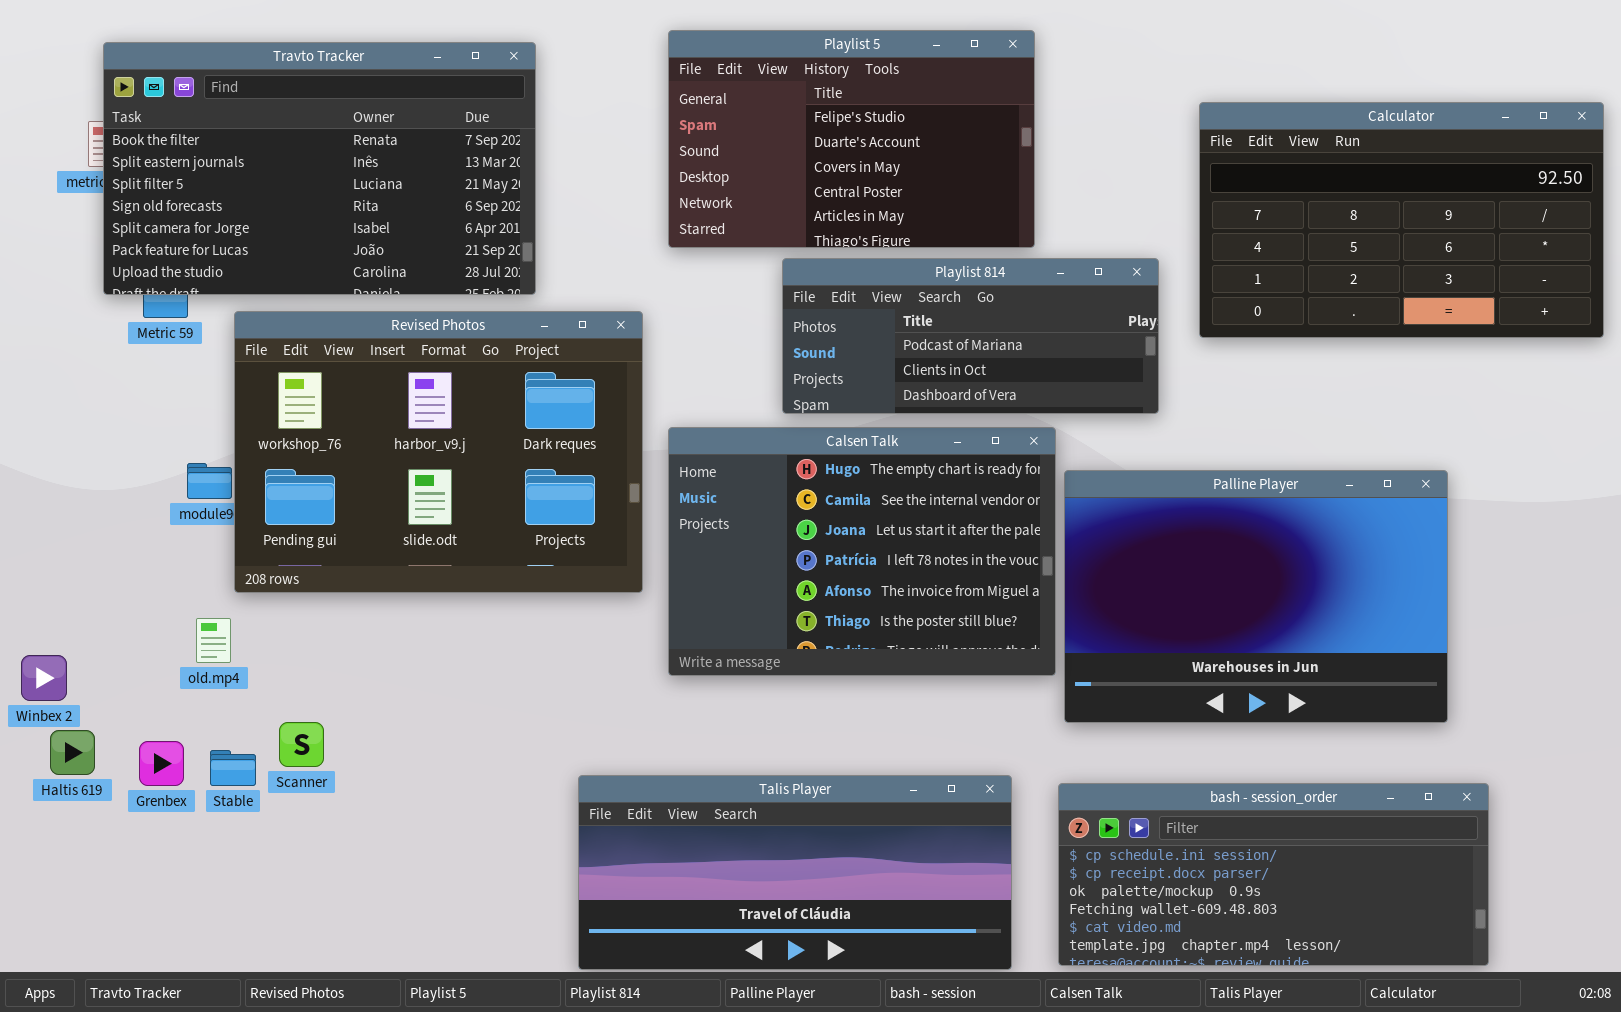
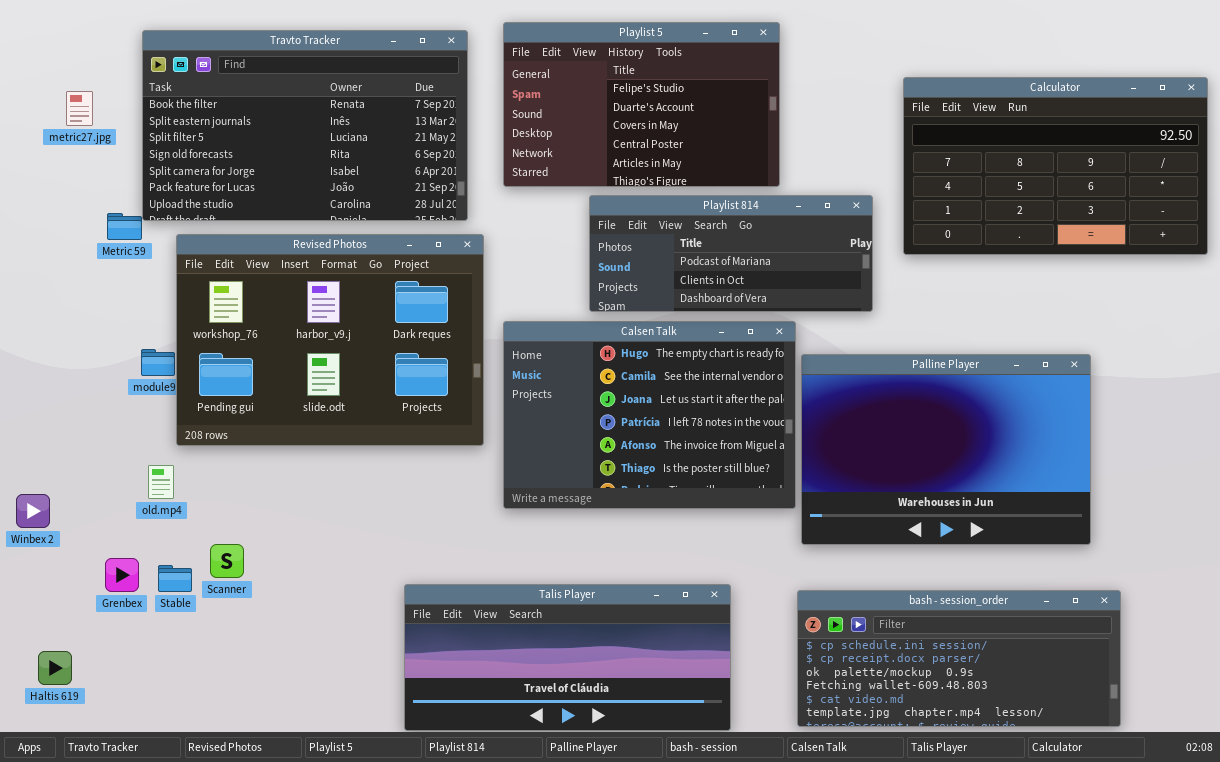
Travto Tracker: [103,42,536,295] -> [142,30,468,221], moved
Haltis 619: [50,730,95,775] -> [38,651,72,685], moved
Talis Player: [578,775,1012,970] -> [404,584,731,731], moved

